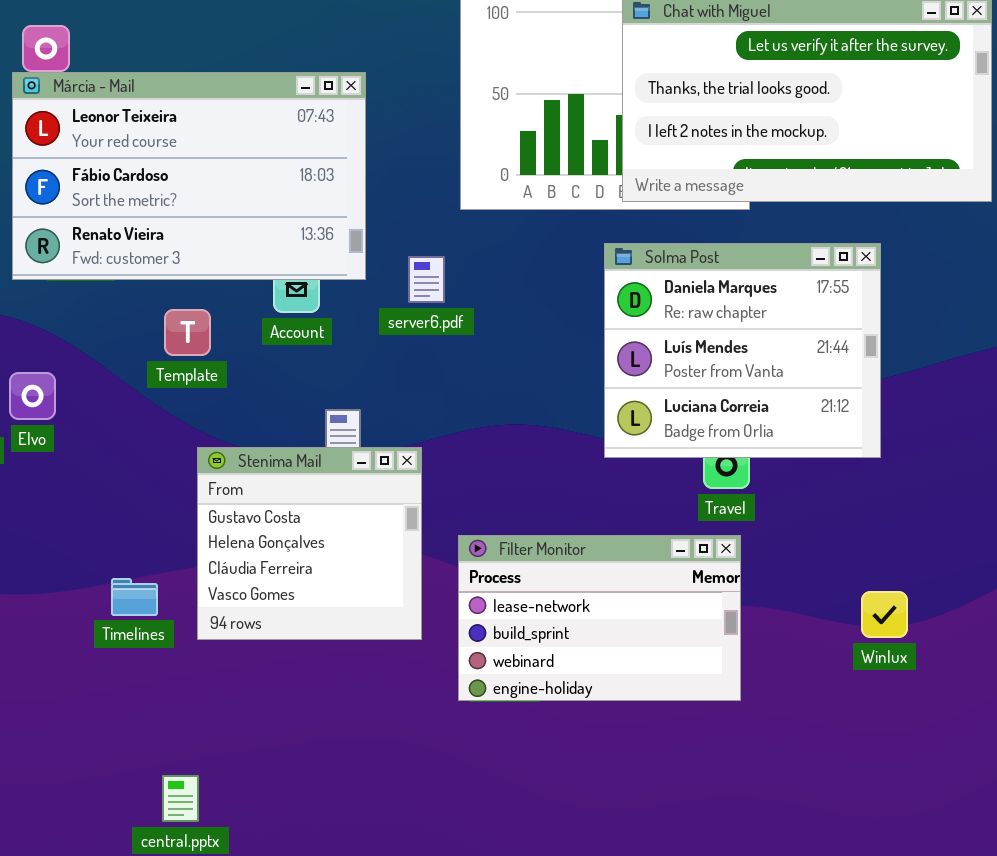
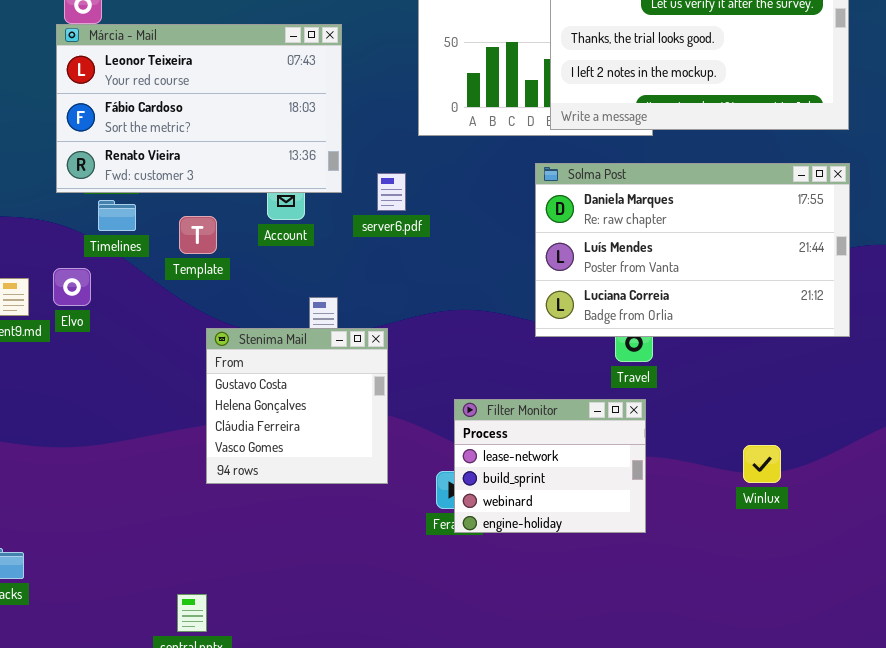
Solma Post: [604,243,881,458] -> [535,163,850,337], resized
Filter Monitor: [458,535,741,701] -> [454,399,646,533], resized
Timelines: [111,578,158,616] -> [98,200,136,231], moved

